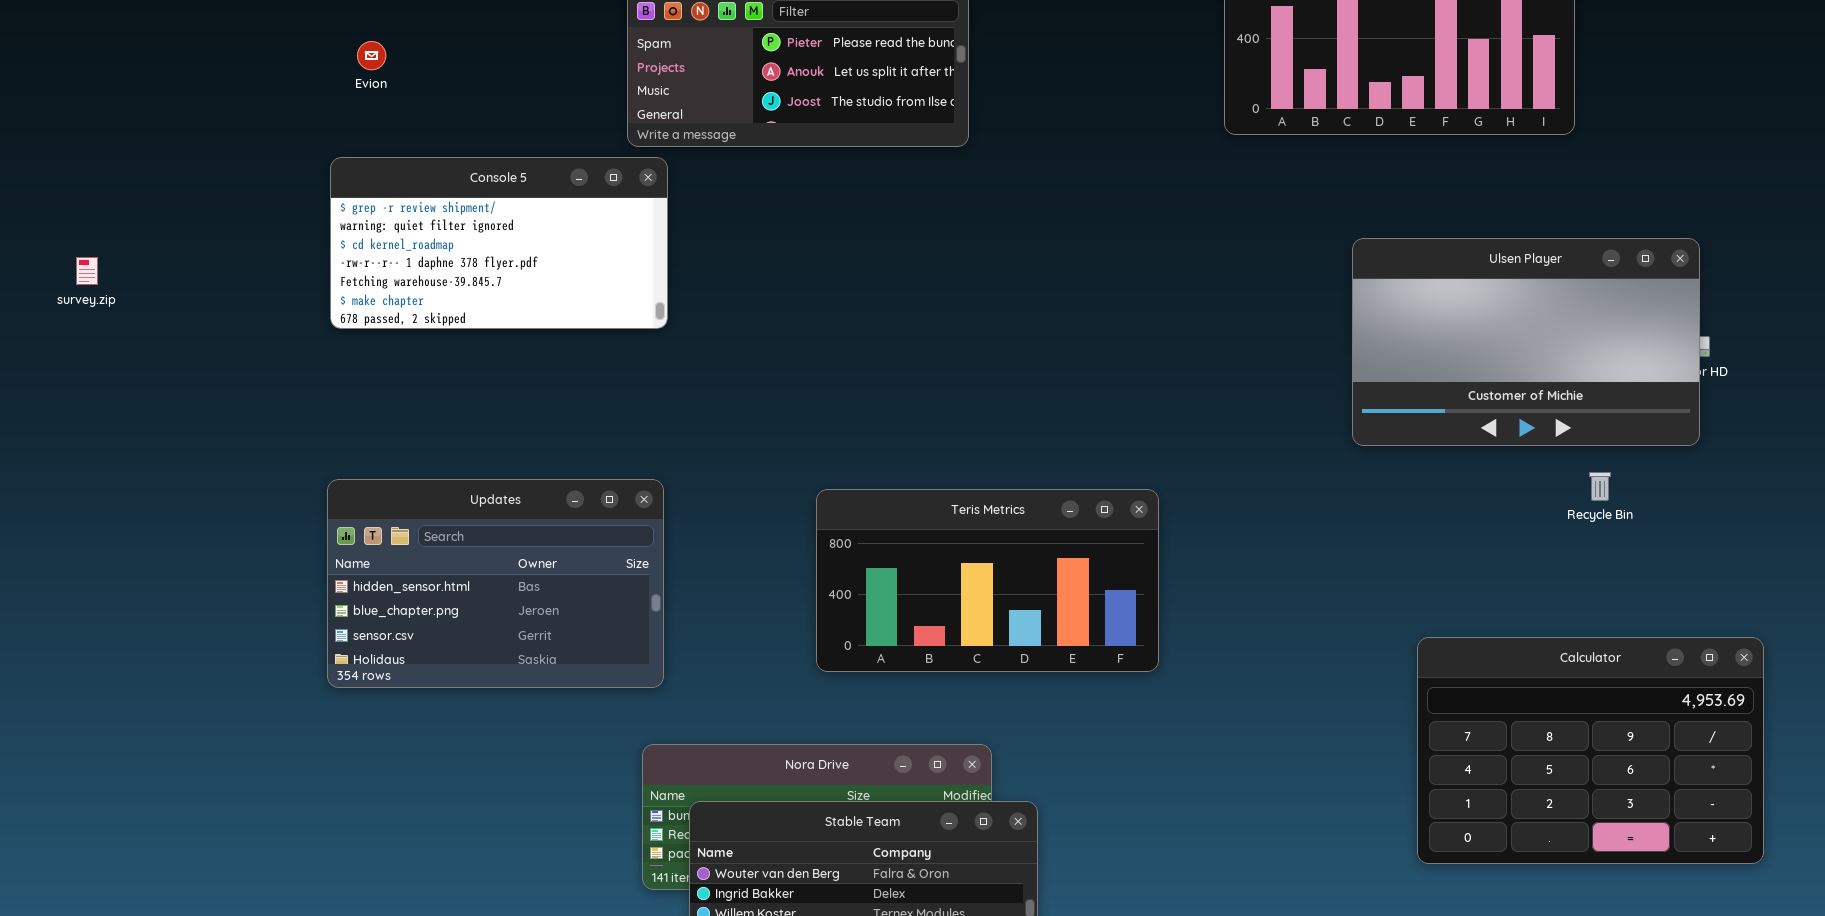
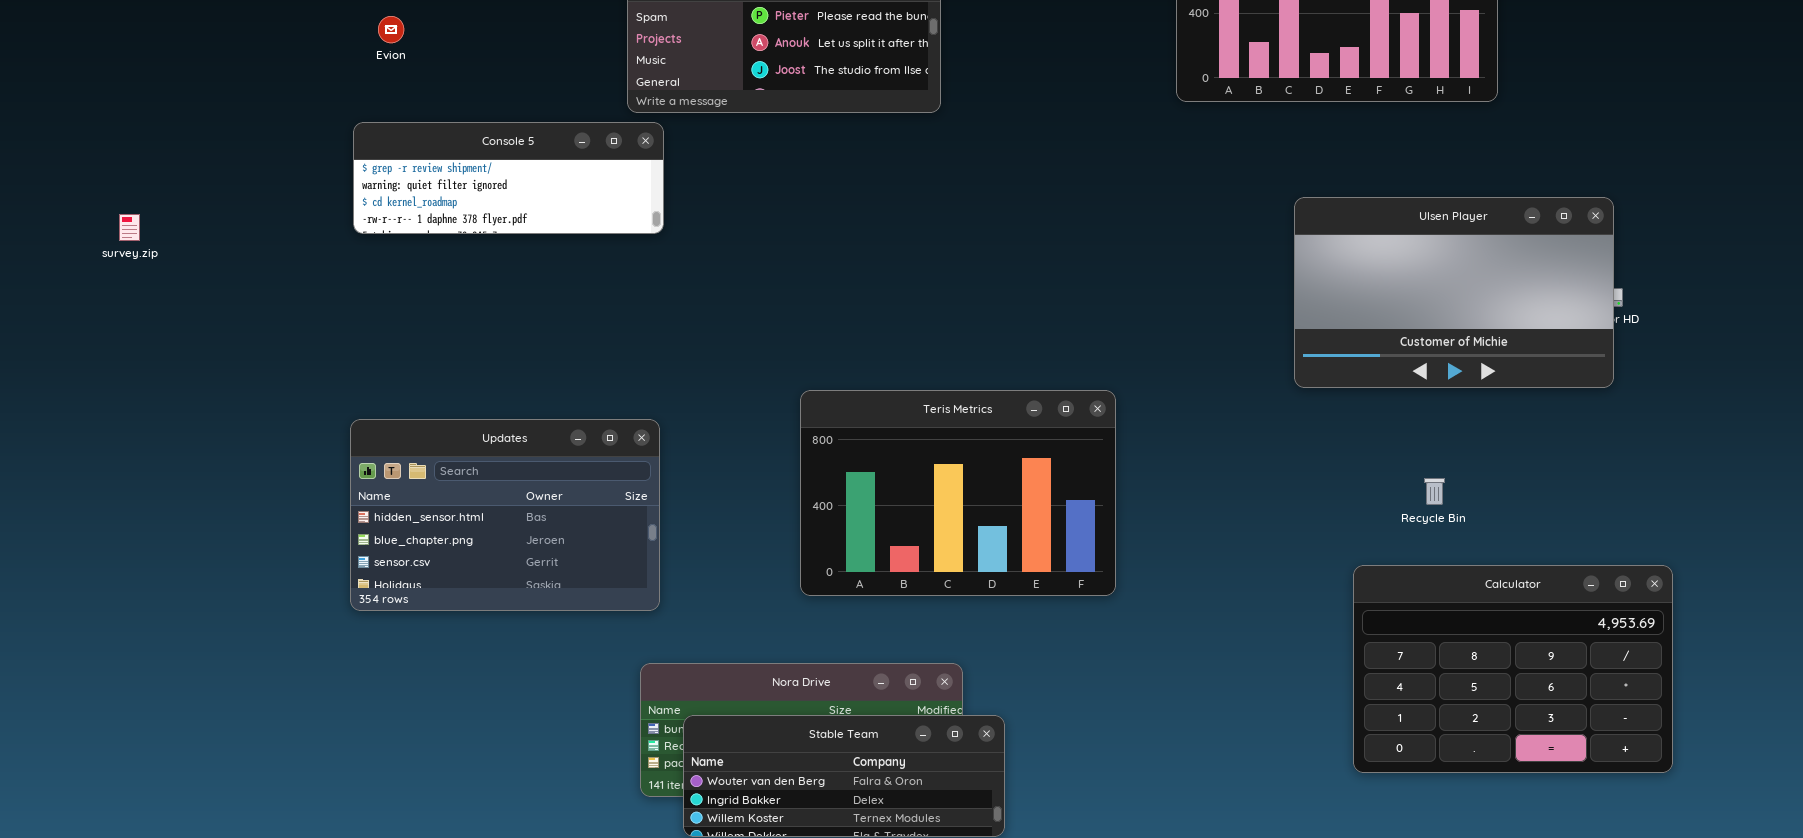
Console 5: [330,157,668,329] -> [353,122,664,234], resized
Recycle Bin: [1589,472,1611,501] -> [1424,478,1445,505], moved
Teris Metrics: [816,489,1159,672] -> [800,390,1116,596], resized

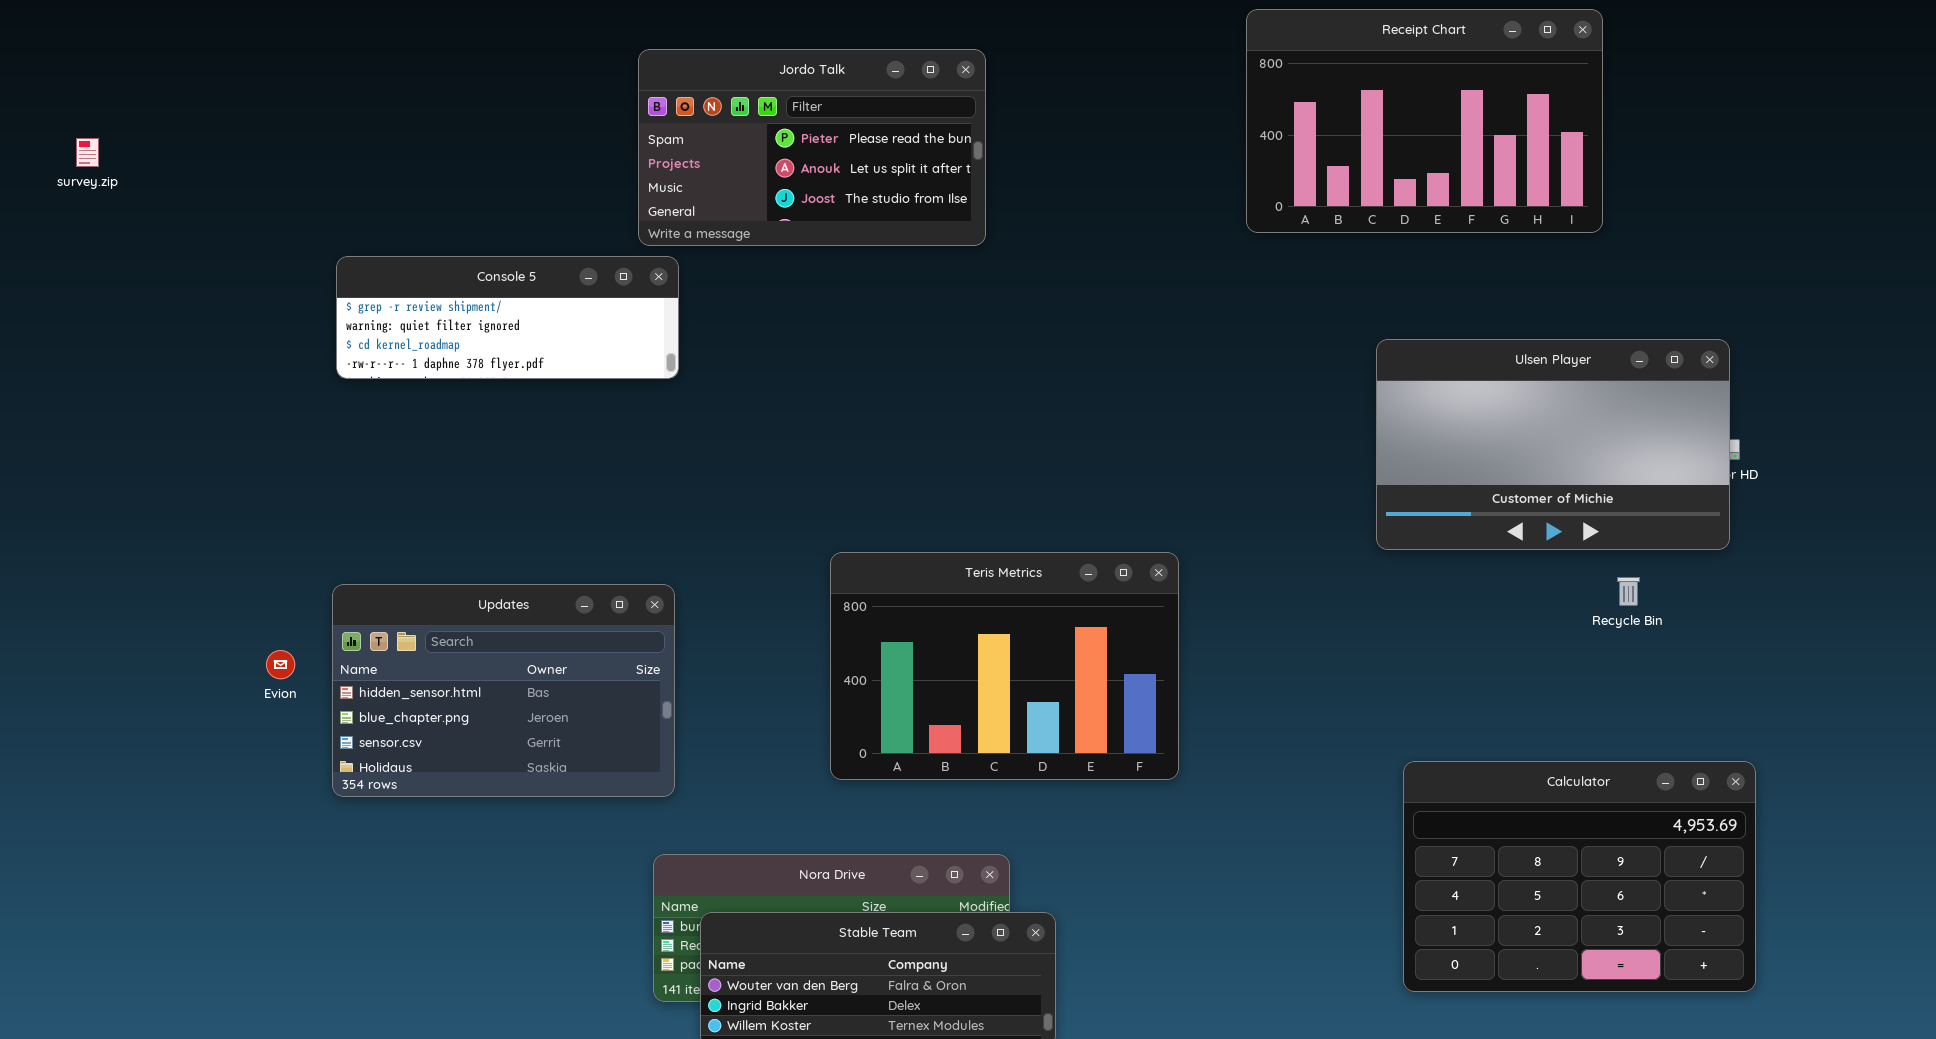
Evion: [378,16,404,43] -> [266,650,295,679], moved
survey.zip: [119,214,140,241] -> [76,138,99,167], moved
Recycle Bin: [1424,478,1445,505] -> [1617,577,1640,606], moved
Calculator: [1353,565,1673,773] -> [1403,761,1756,992], moved

